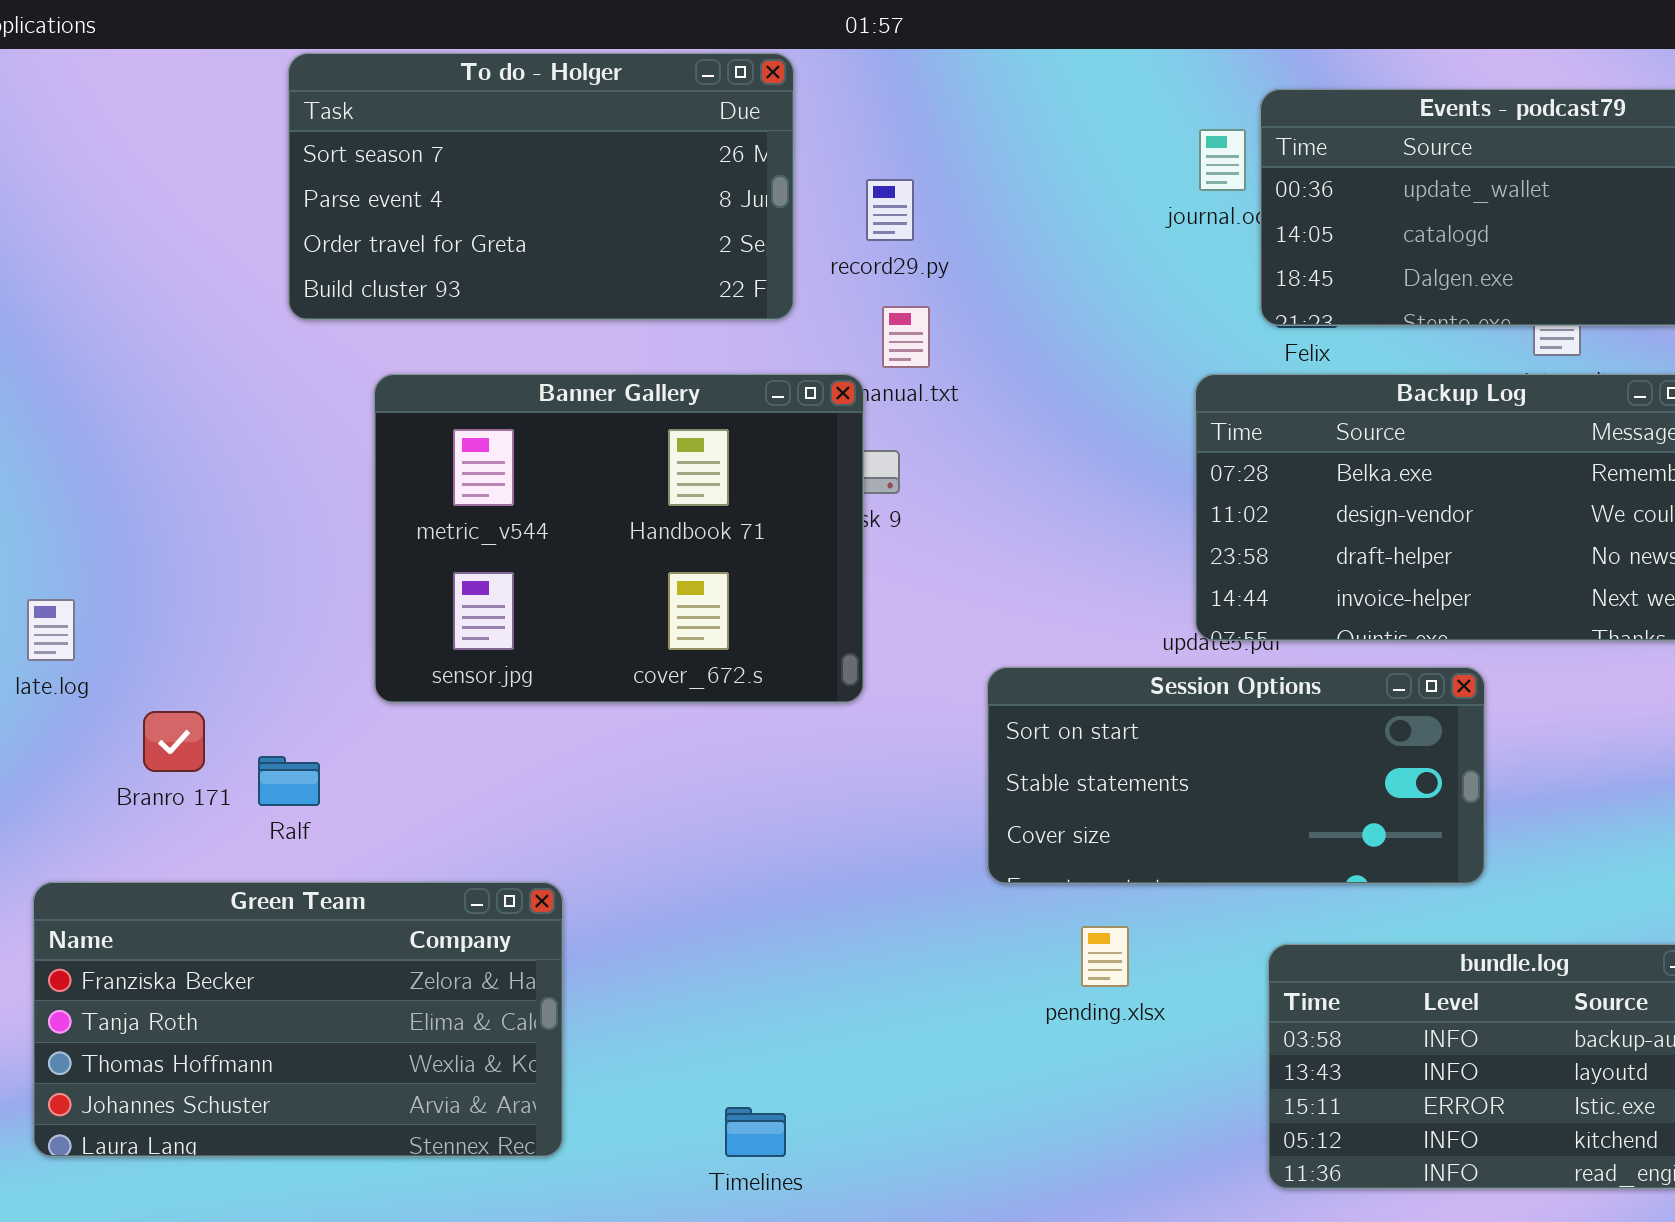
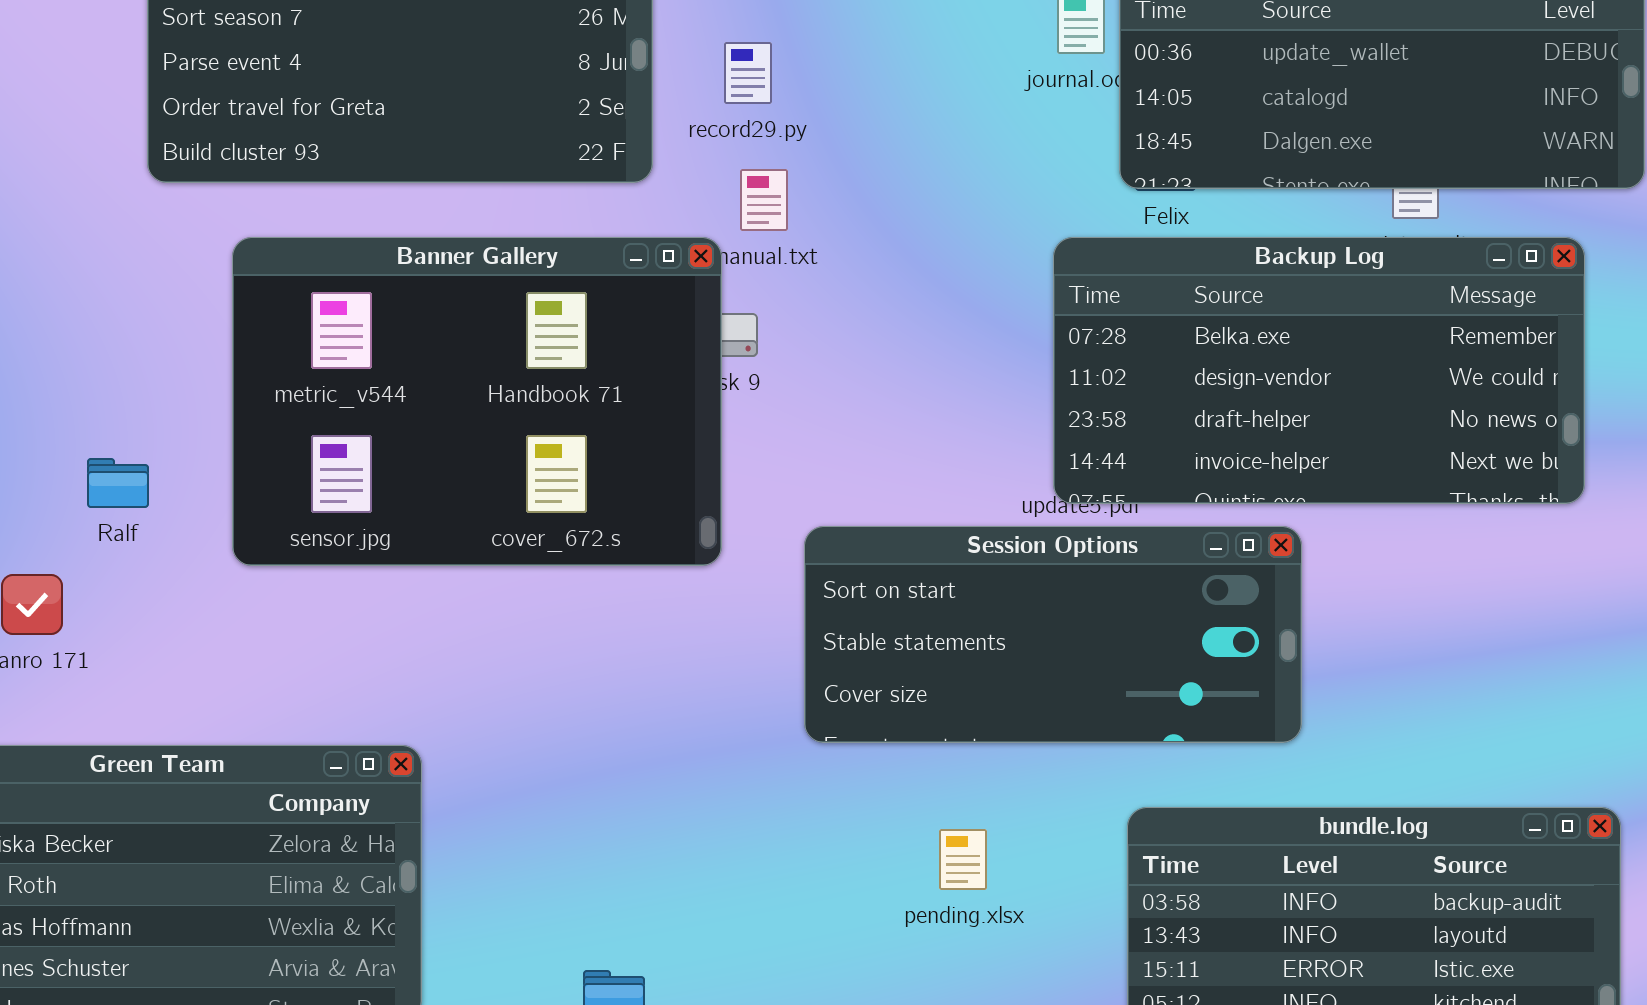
Session Options: [987,667,1485,884] -> [804,526,1302,743], moved
Ralf: [258,756,320,806] -> [87,458,149,508], moved
pending.xlsx: [1081,926,1129,987] -> [939,829,987,890], moved

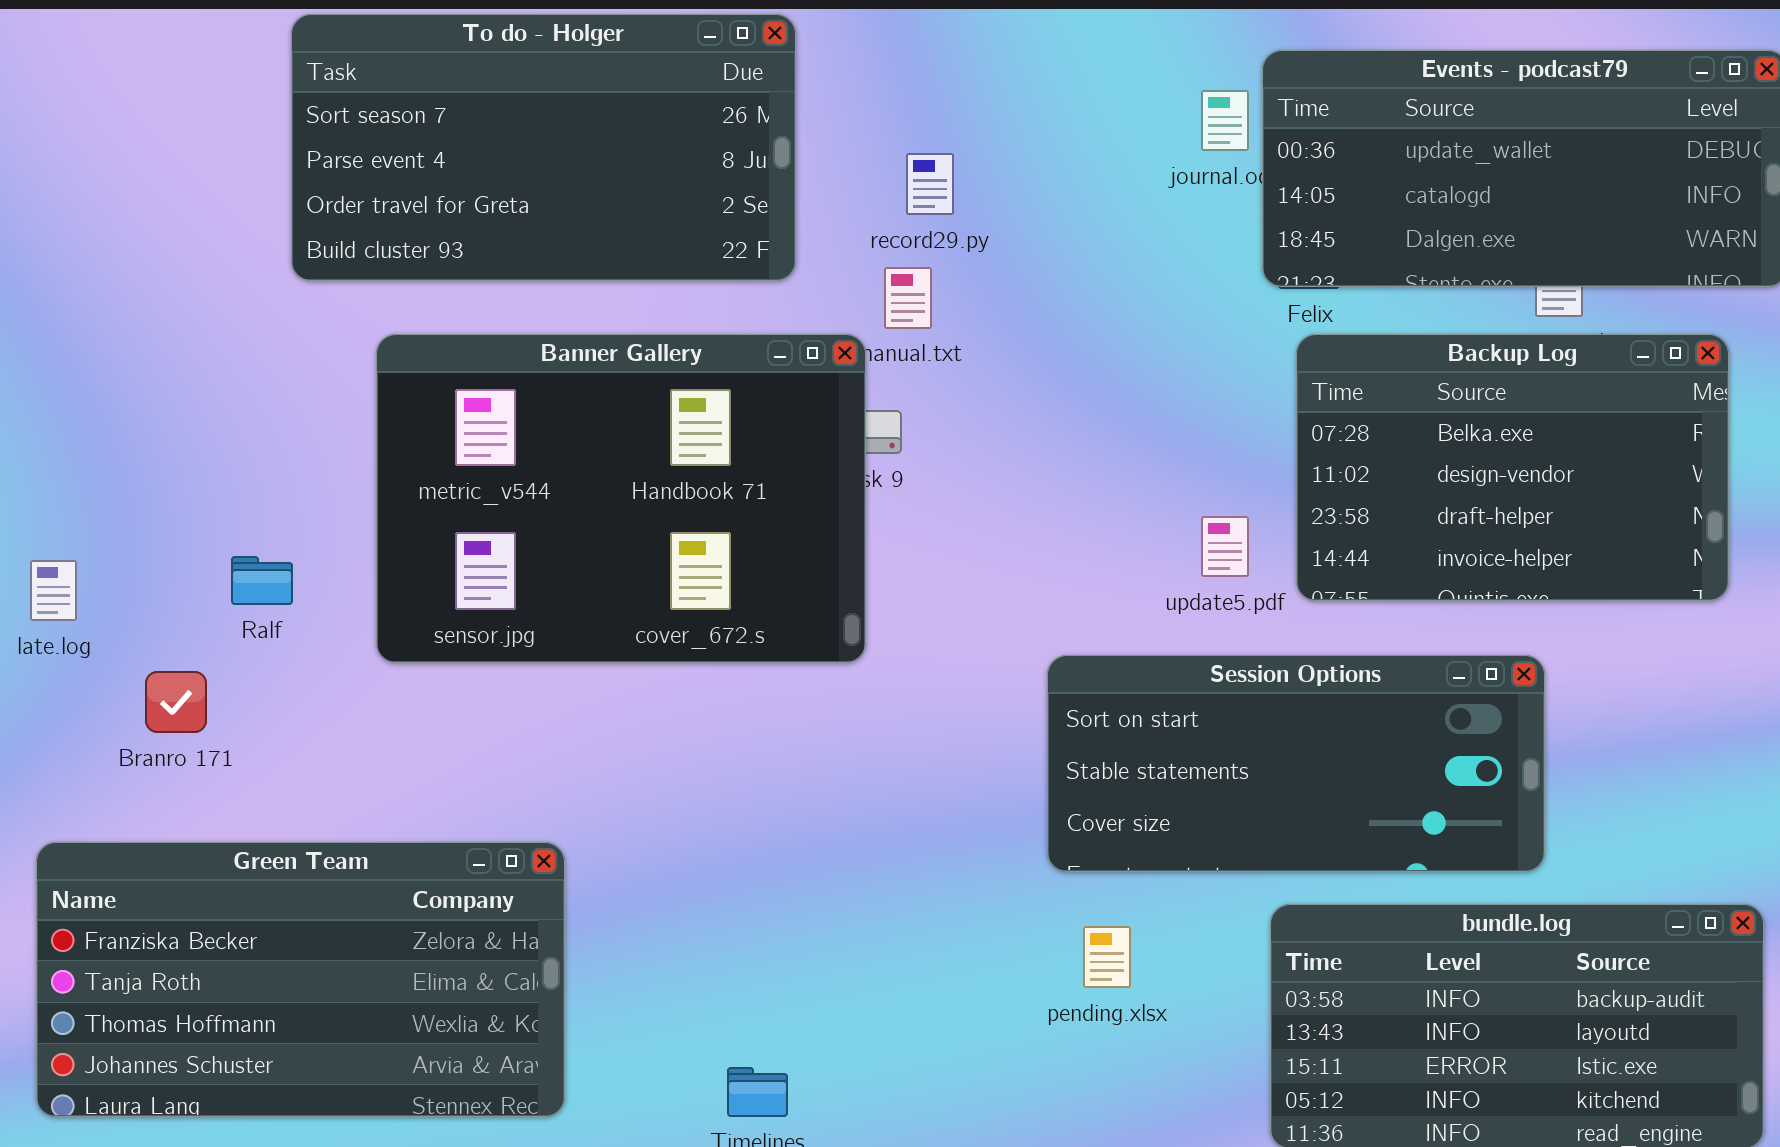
record29.py: [724,42,772,104] -> [906,153,954,215], moved
Backup Log: [1053,237,1585,504] -> [1296,334,1729,601], resized
Session Options: [804,526,1302,743] -> [1047,655,1545,872], moved

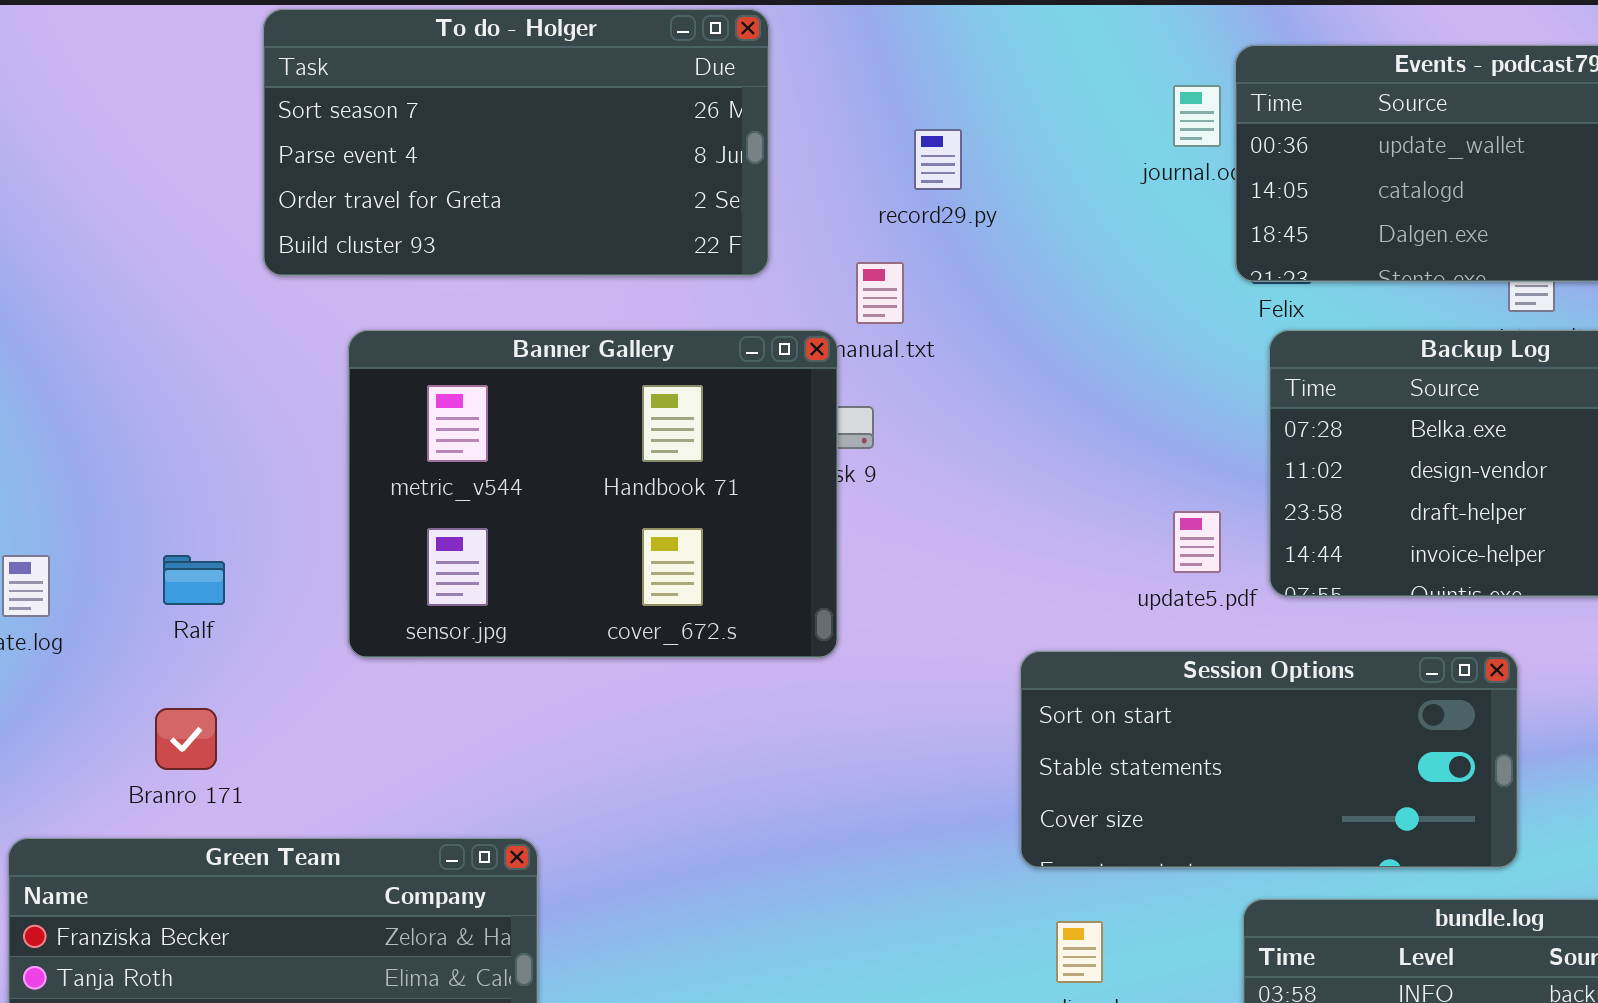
record29.py: [906,153,954,215] -> [914,129,962,190], moved
Ralf: [231,556,293,605] -> [163,555,225,605], moved
Branro 171: [145,671,207,733] -> [155,708,217,770], moved

